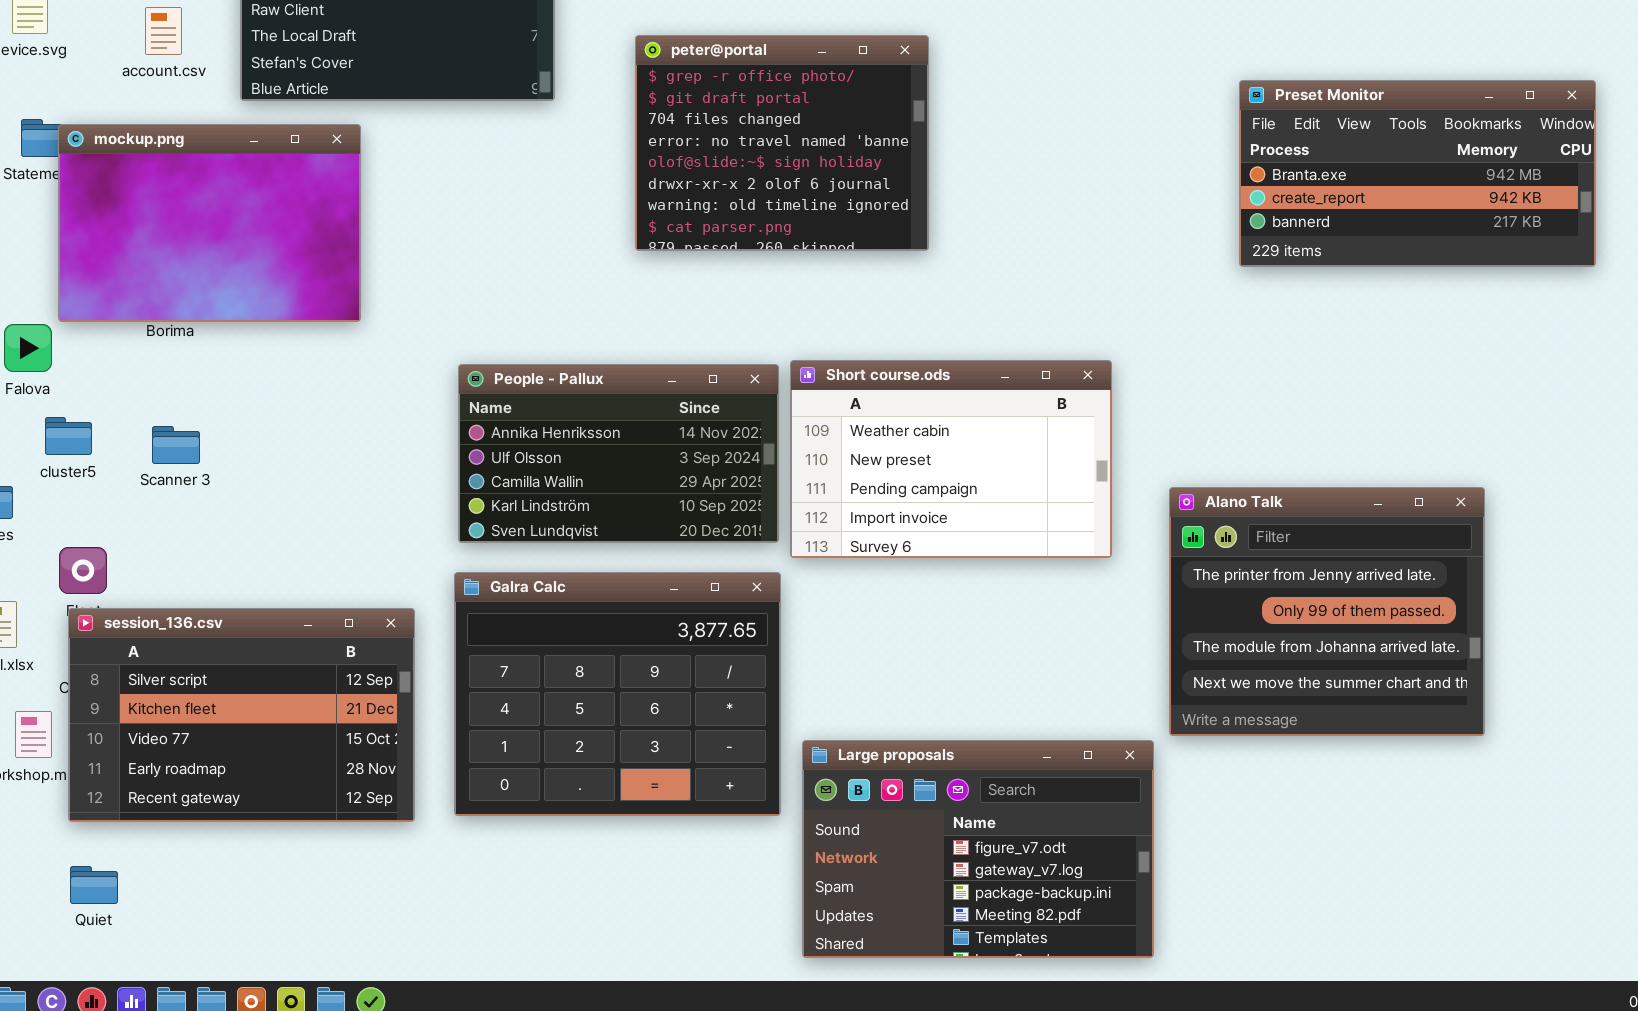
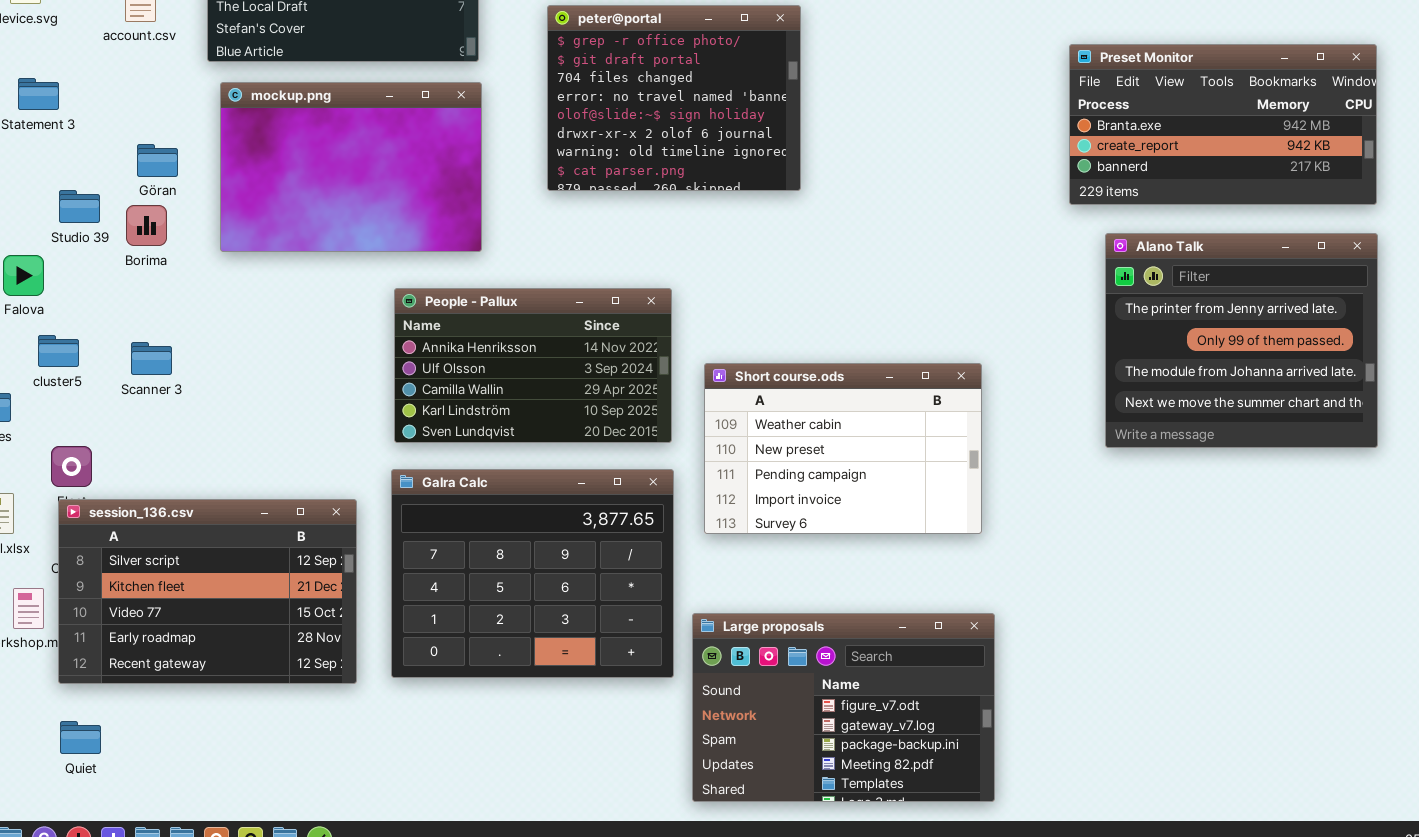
mockup.png: [58,124,361,322] -> [220,82,482,252], moved
Short course.ods: [790,360,1112,558] -> [704,363,982,534], moved
Alano Talk: [1169,487,1485,736] -> [1105,233,1378,448], moved

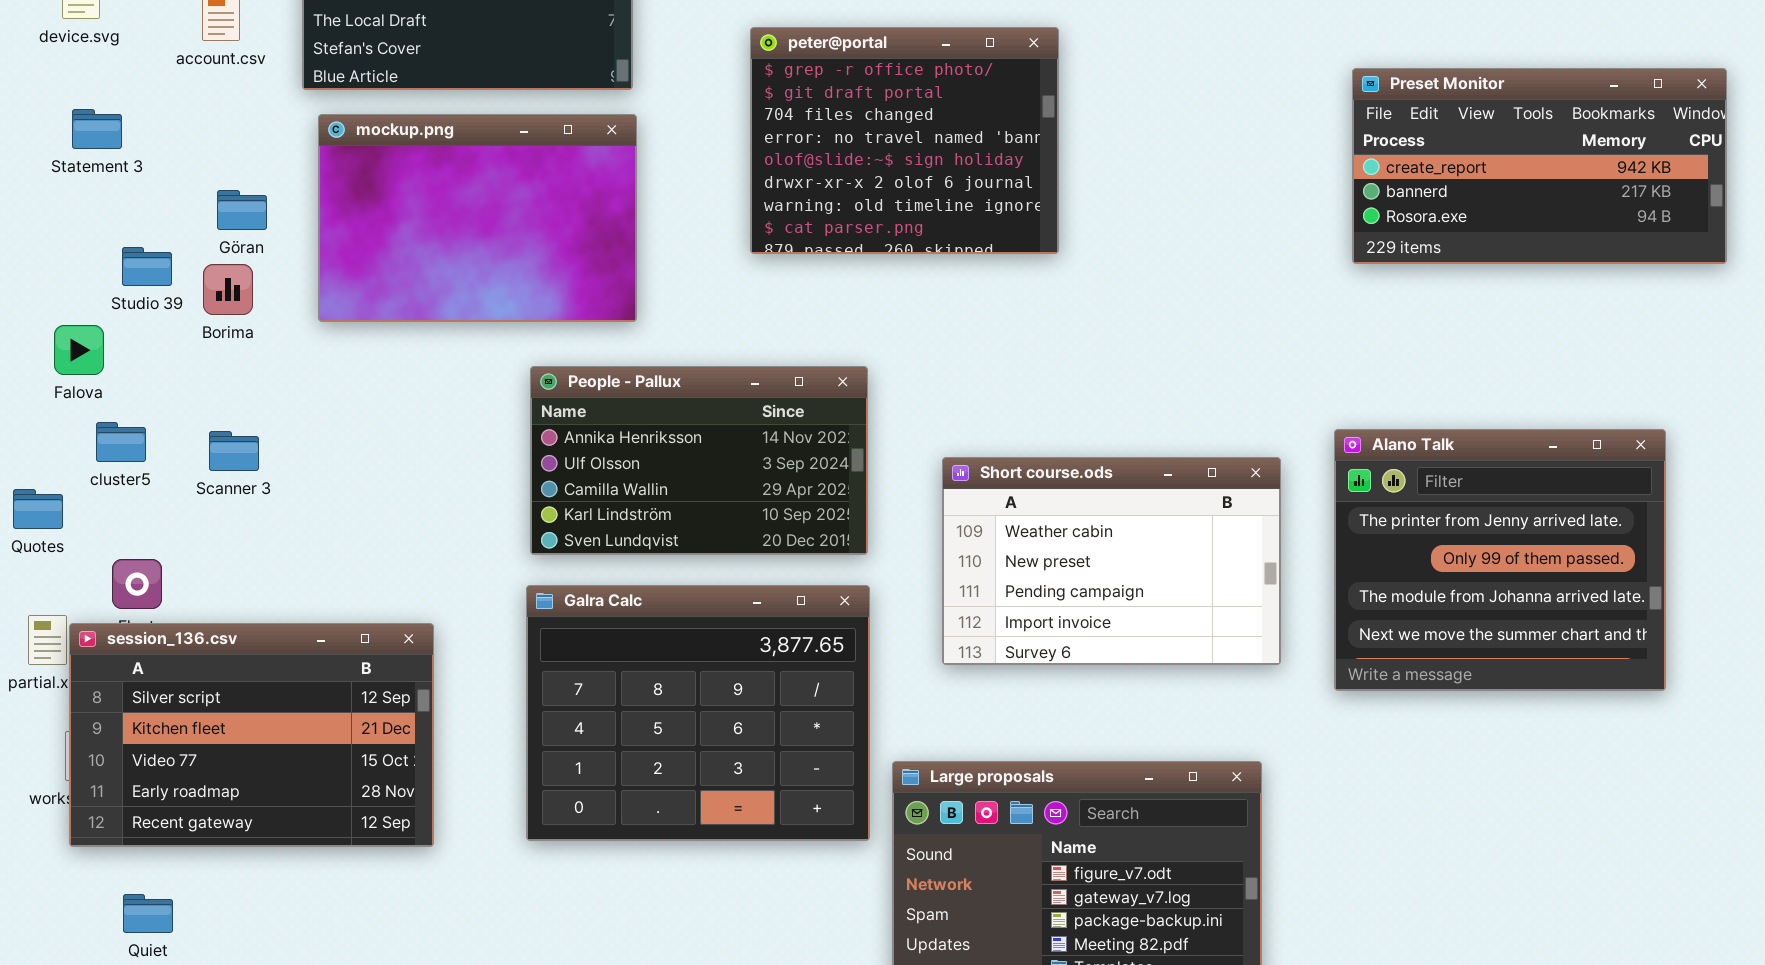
peter@portal: [547,5,801,191] -> [750,27,1059,254], moved
Preset Monitor: [1069,44,1377,205] -> [1352,68,1727,264], scrolled down 1 row
Alano Talk: [1105,233,1378,448] -> [1334,429,1666,691], moved
Short course.ods: [704,363,982,534] -> [942,457,1281,665], moved
session_136.csv: [58,499,357,684] -> [69,623,434,847], moved

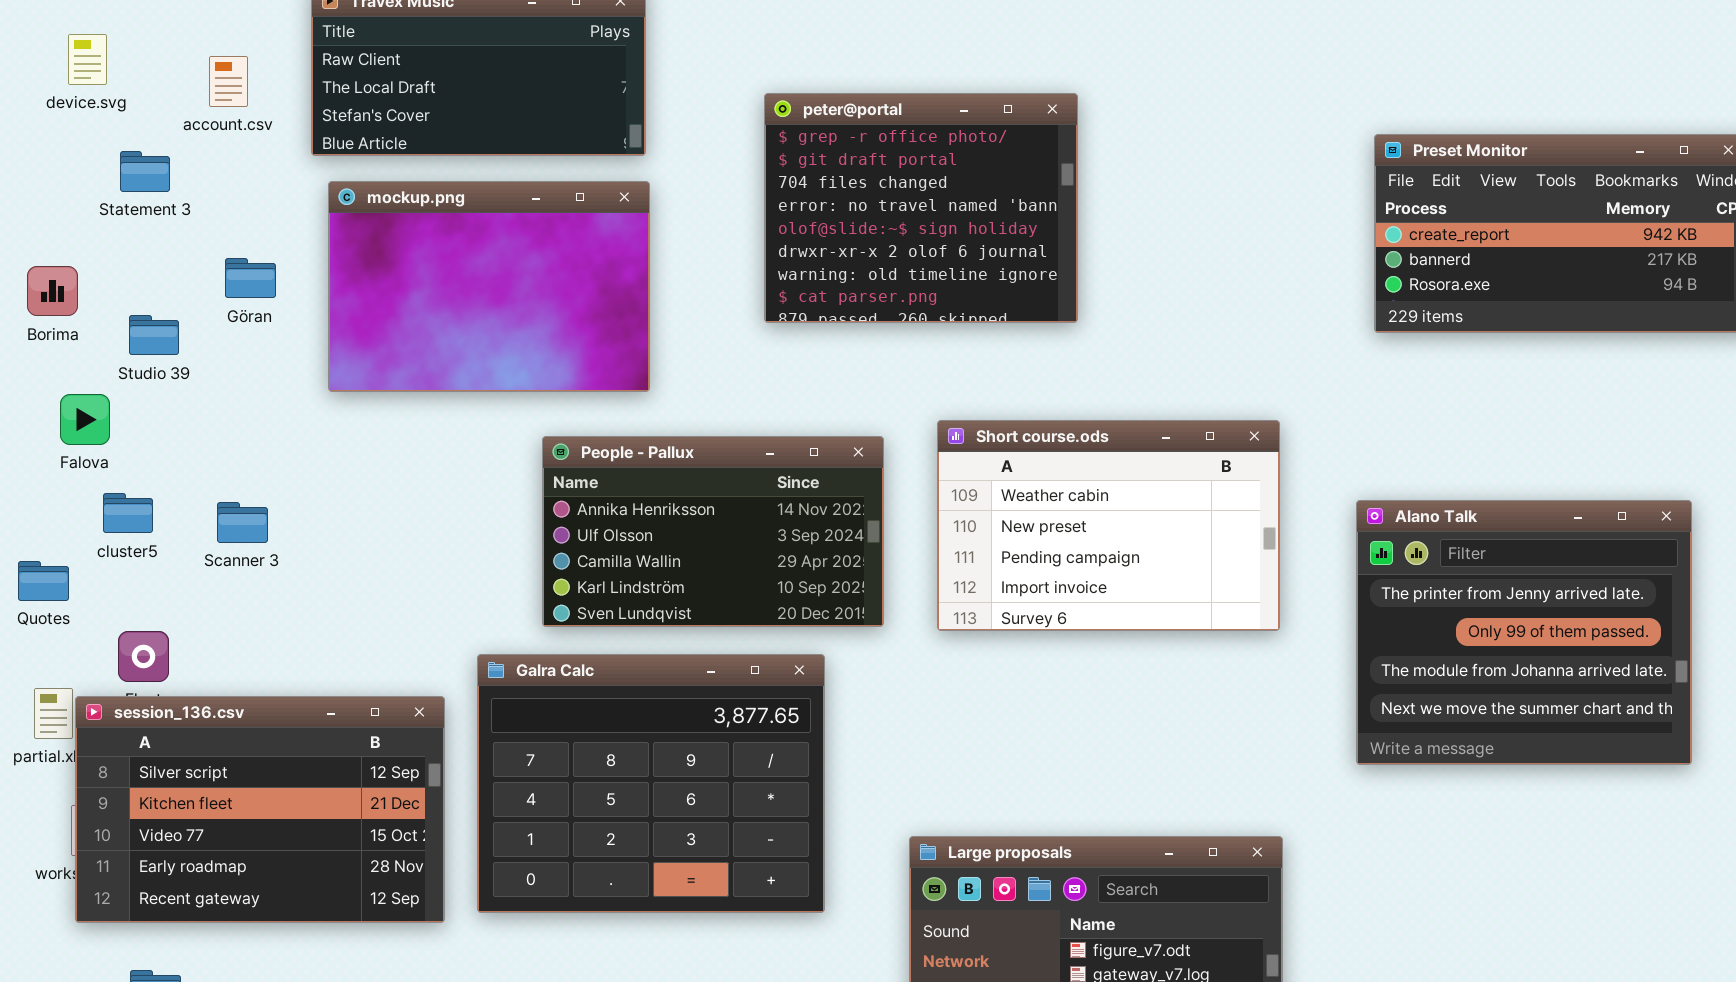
Statement 3: [72,109,122,149] -> [120,151,170,192], moved
Borima: [203,264,253,315] -> [27,266,78,316], moved
Short course.ods: [942,457,1281,665] -> [937,420,1280,631], moved
Galra Calc: [526,585,870,841] -> [477,654,825,913], moved

